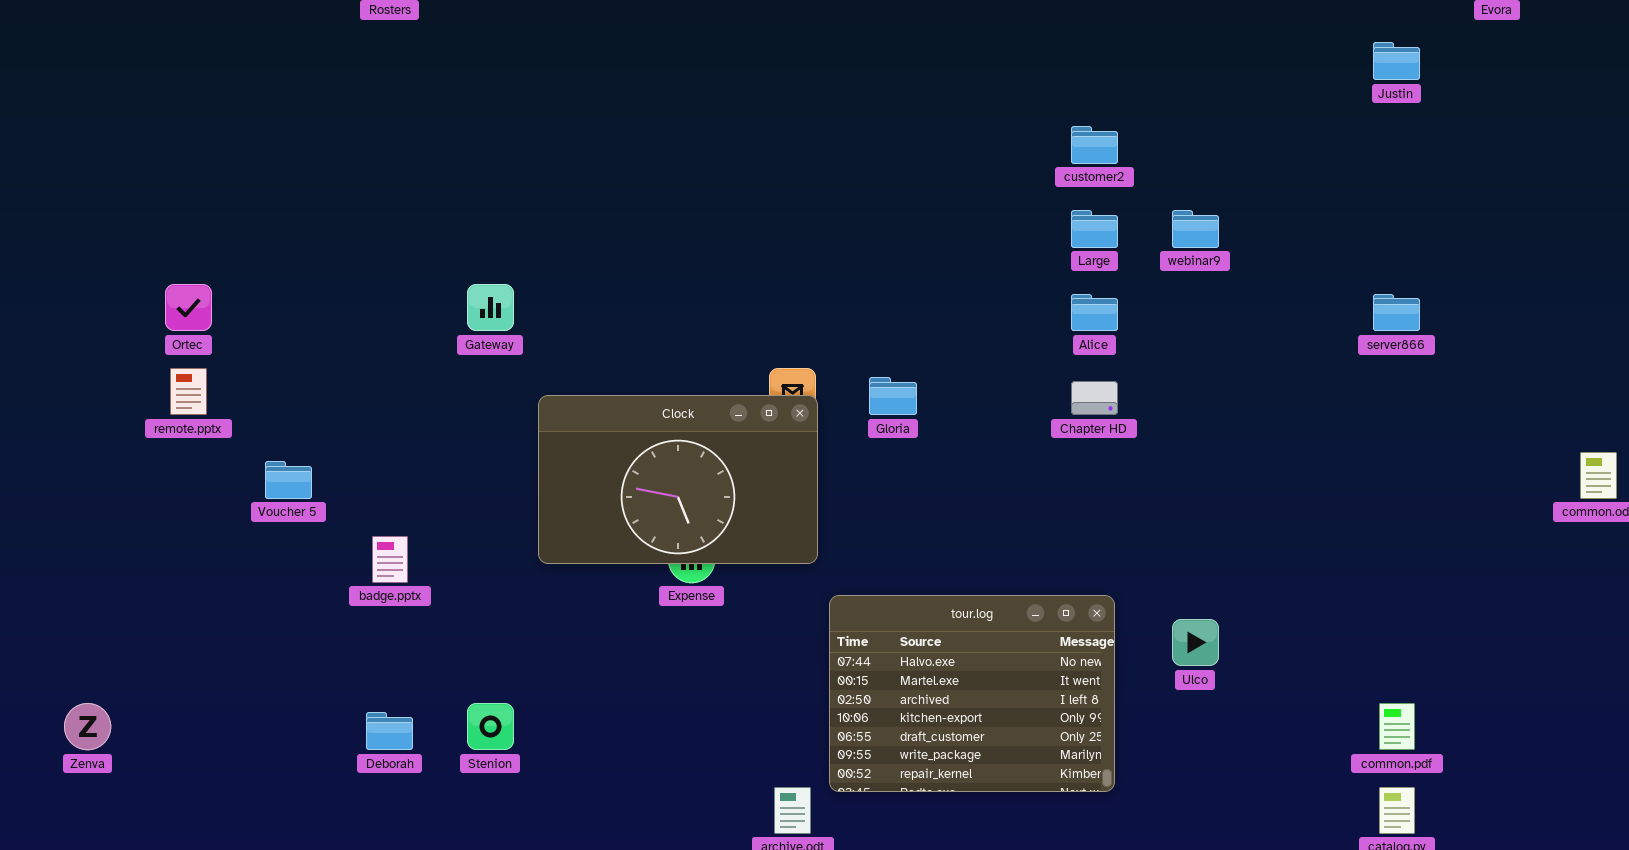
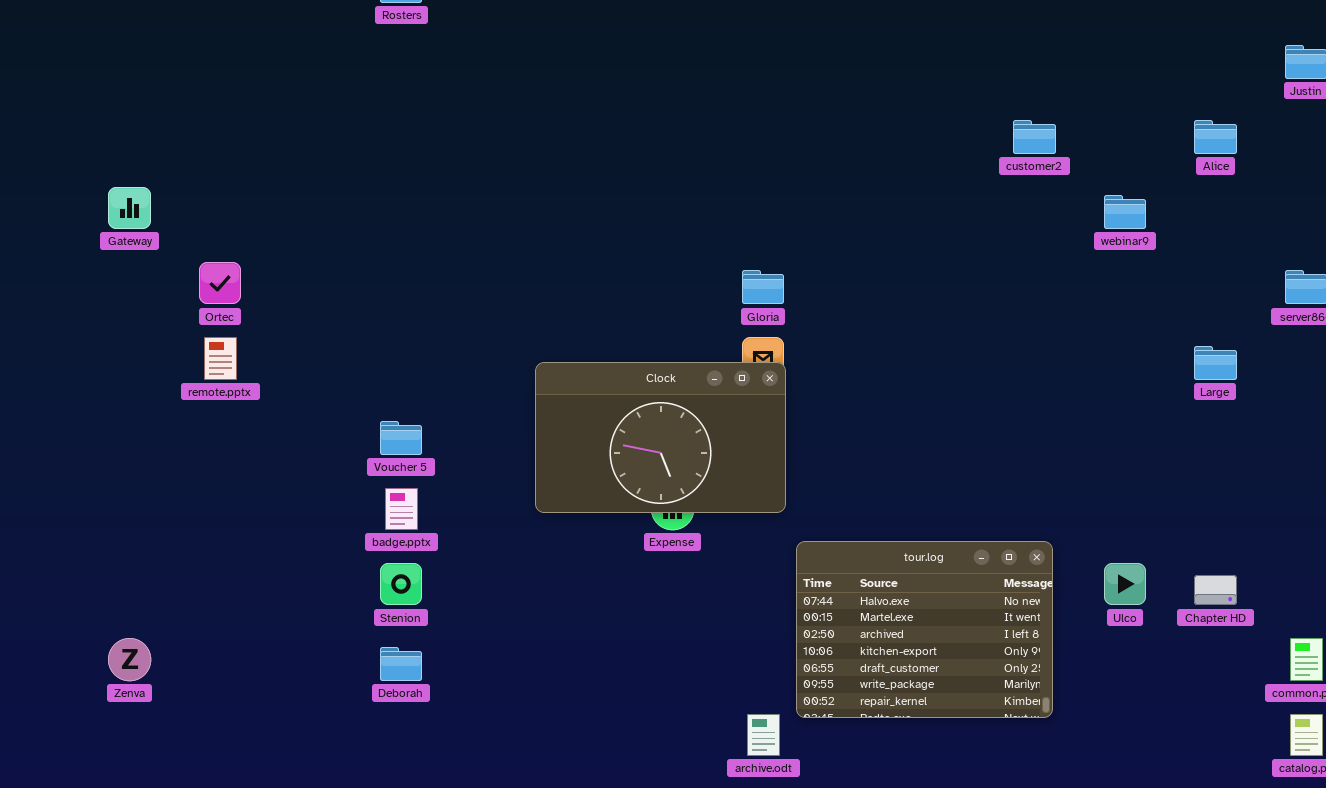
Large: [1071,210,1118,248] -> [1194,346,1237,380], moved
Gateway: [467,284,514,331] -> [108,187,151,229], moved
Alice: [1071,294,1118,331] -> [1194,120,1237,154], moved
Gloria: [869,377,917,415] -> [742,270,784,304], moved
Chapter HD: [1071,381,1118,415] -> [1194,575,1237,605], moved
Voucher 5: [265,461,312,499] -> [380,421,422,455], moved
Stenion: [467,703,514,750] -> [380,563,422,605], moved

